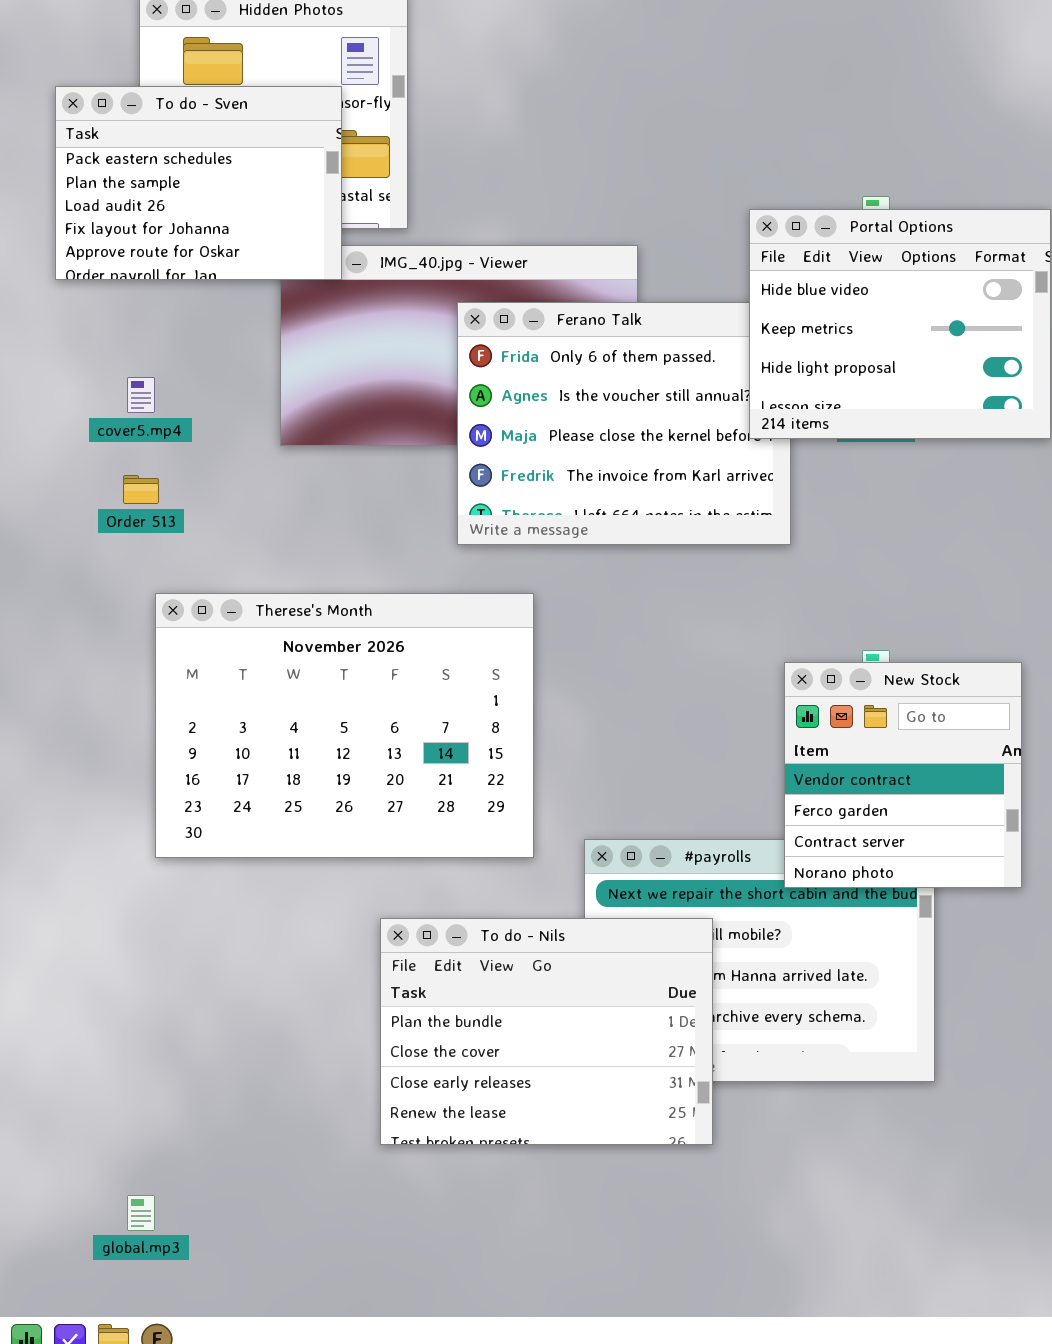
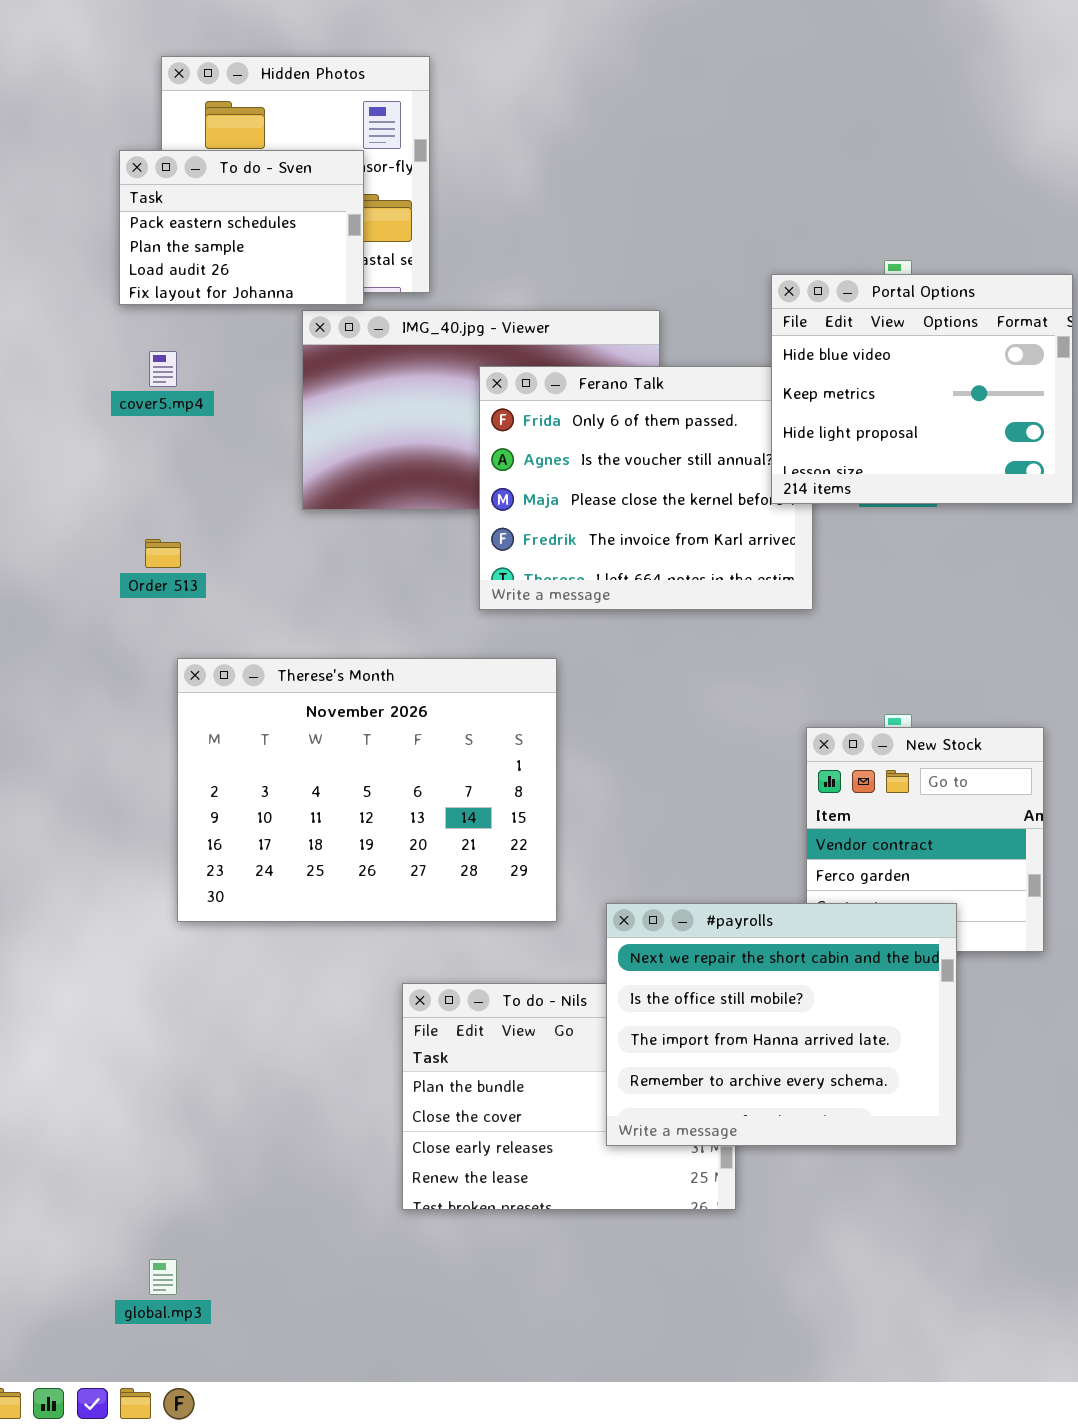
To do - Sven: [55,86,342,280] -> [119,150,364,305], resized
cover5.mp4: [127,377,155,413] -> [149,351,177,387], moved
#payrolls: [584,839,935,1082] -> [606,903,957,1146], raised

